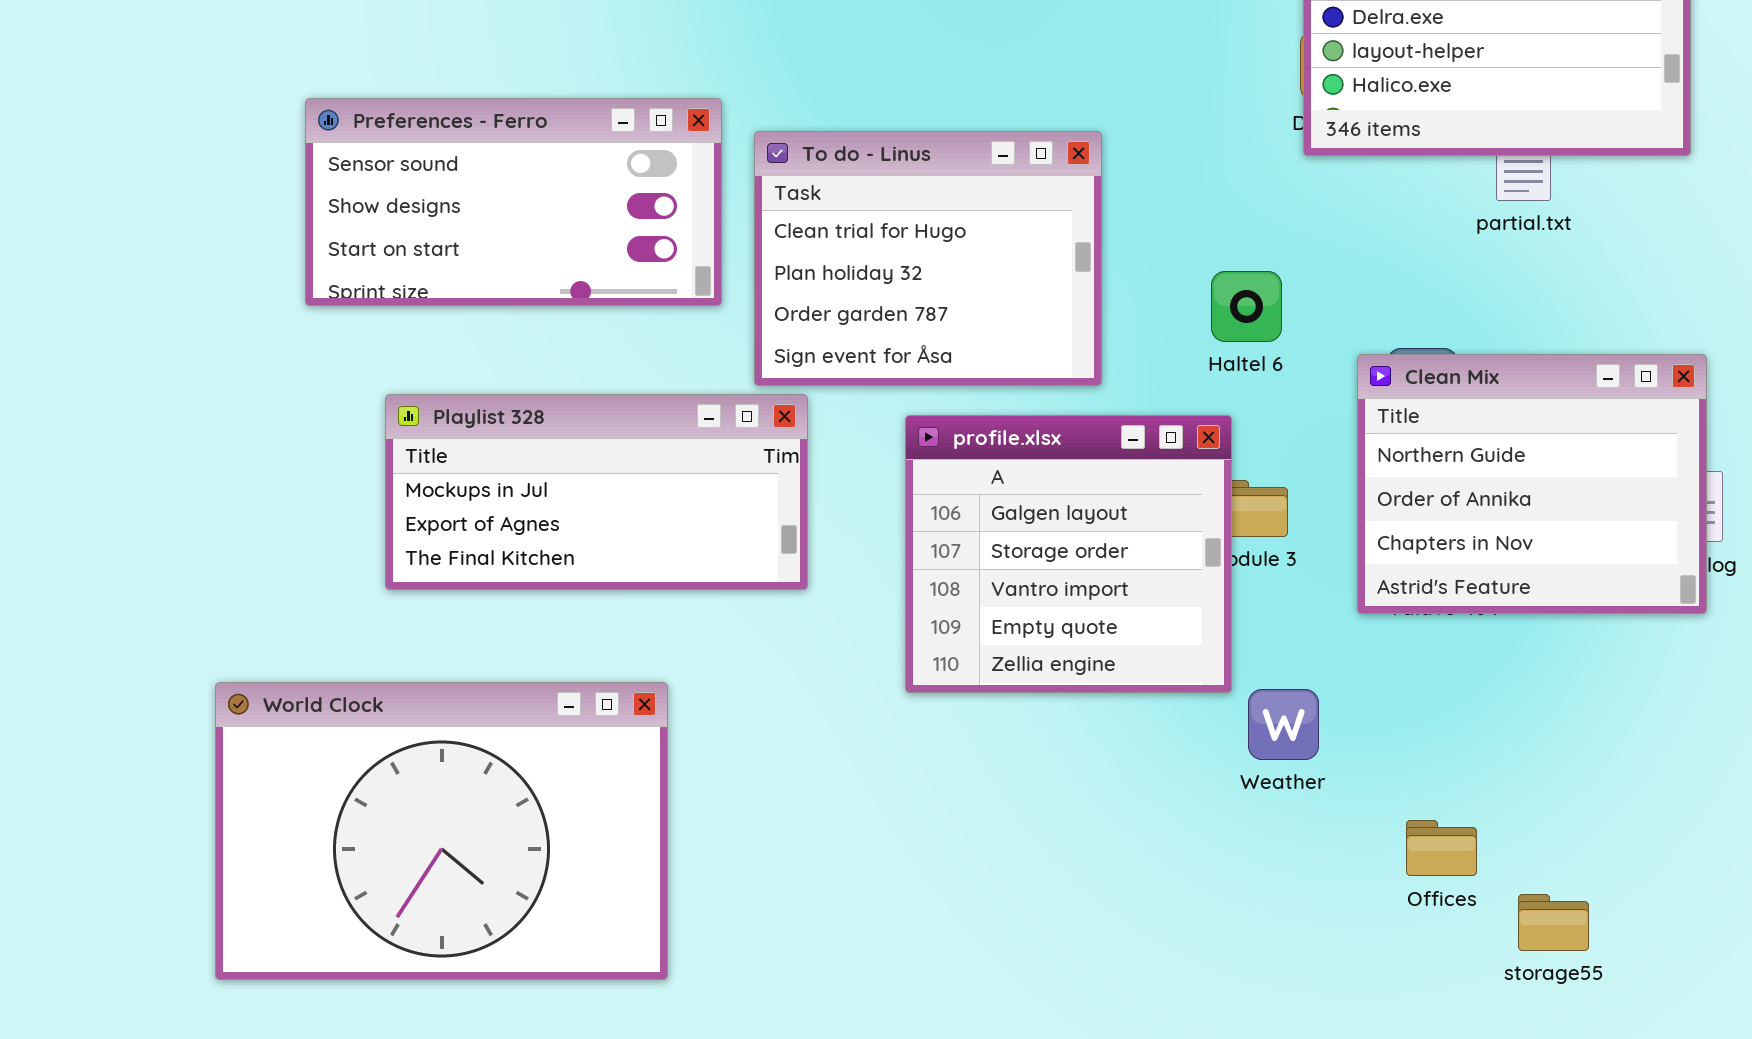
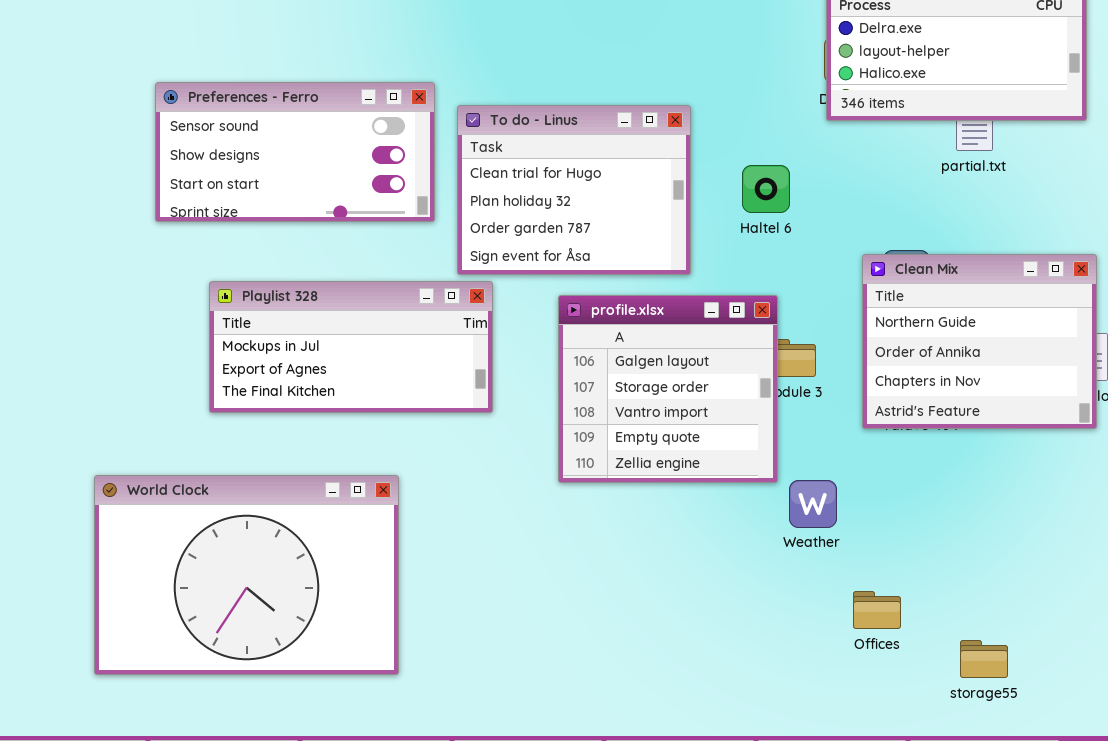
Haltel 6: [1211,271,1282,342] -> [742,165,790,213], moved
Offices: [1406,820,1477,876] -> [853,591,901,629], moved
storage55: [1518,894,1589,951] -> [960,640,1008,678], moved

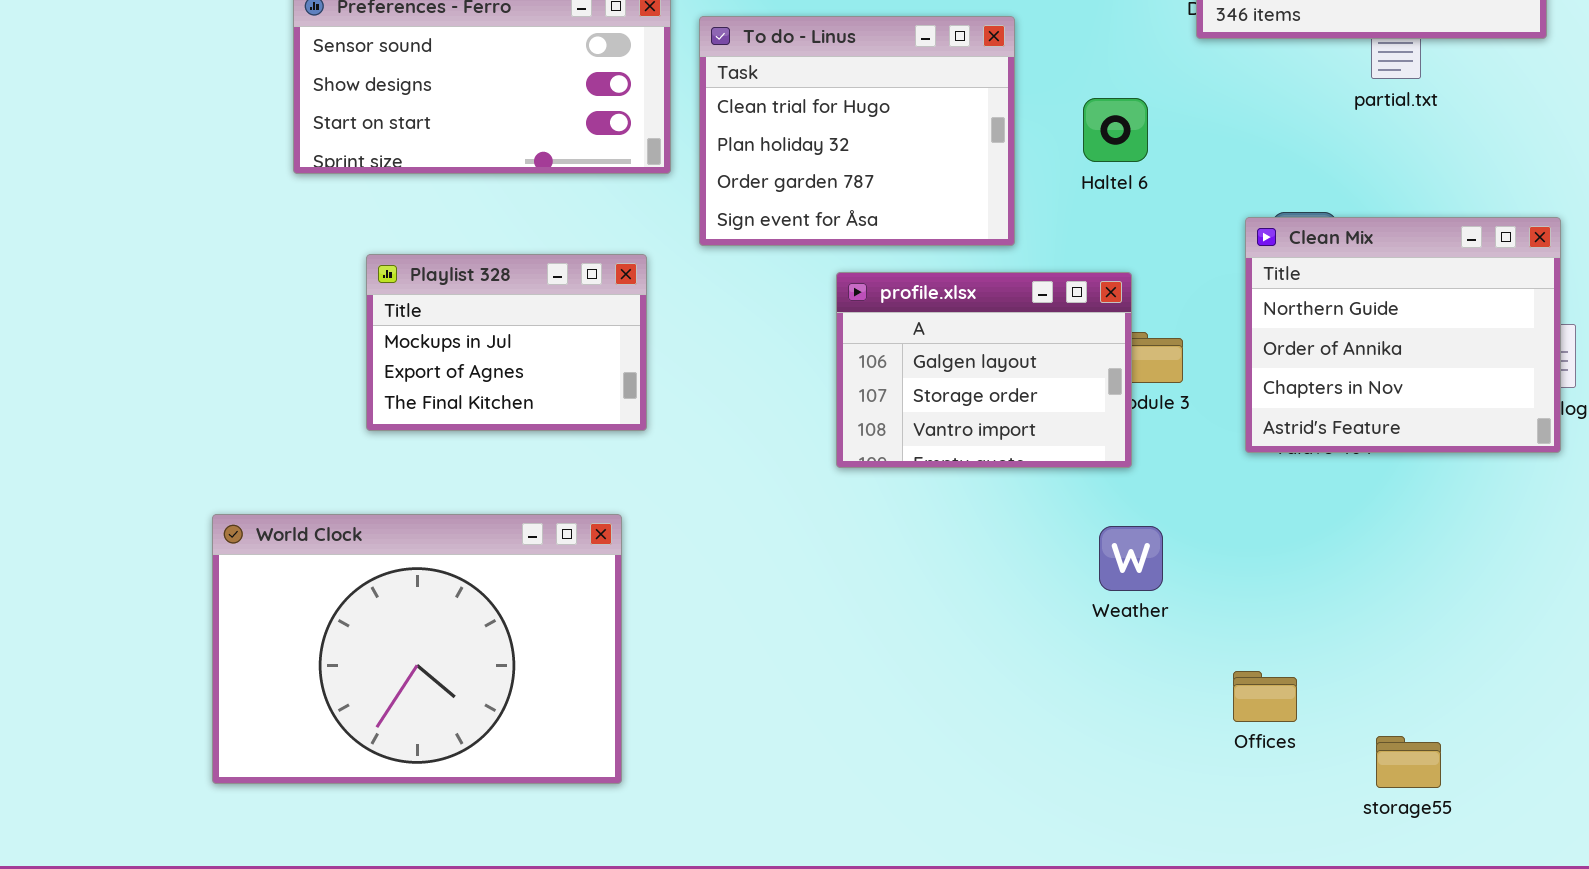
Playlist 328: [209,281,493,413] -> [366,254,647,431], resized
profile.xlsx: [558,295,778,483] -> [836,272,1132,468], resized
Weather: [789,480,837,528] -> [1099,526,1163,591], moved

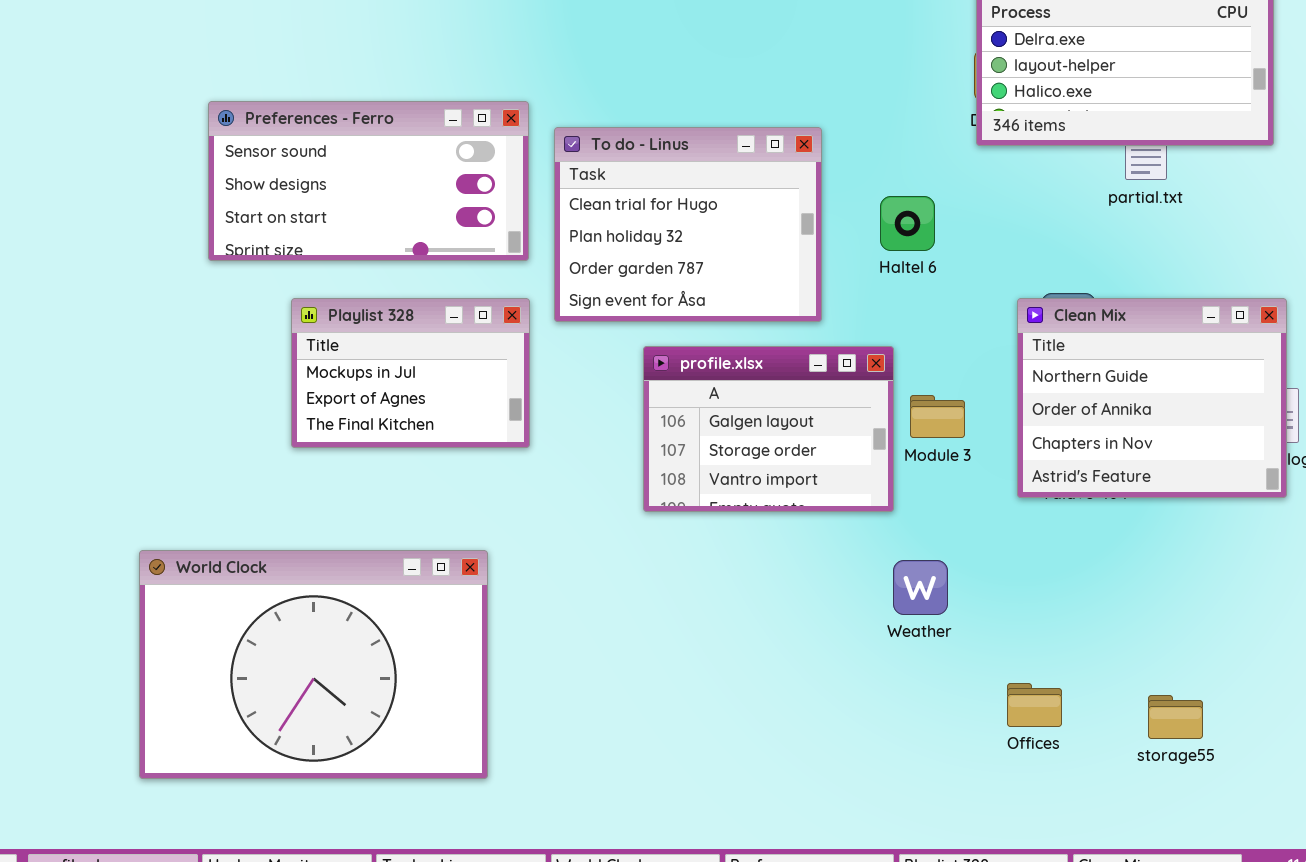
Playlist 328: [366,254,647,431] -> [291,298,530,448], moved
profile.xlsx: [836,272,1132,468] -> [643,346,894,512], moved
storage55: [1376,736,1441,788] -> [1148,695,1203,739], moved

